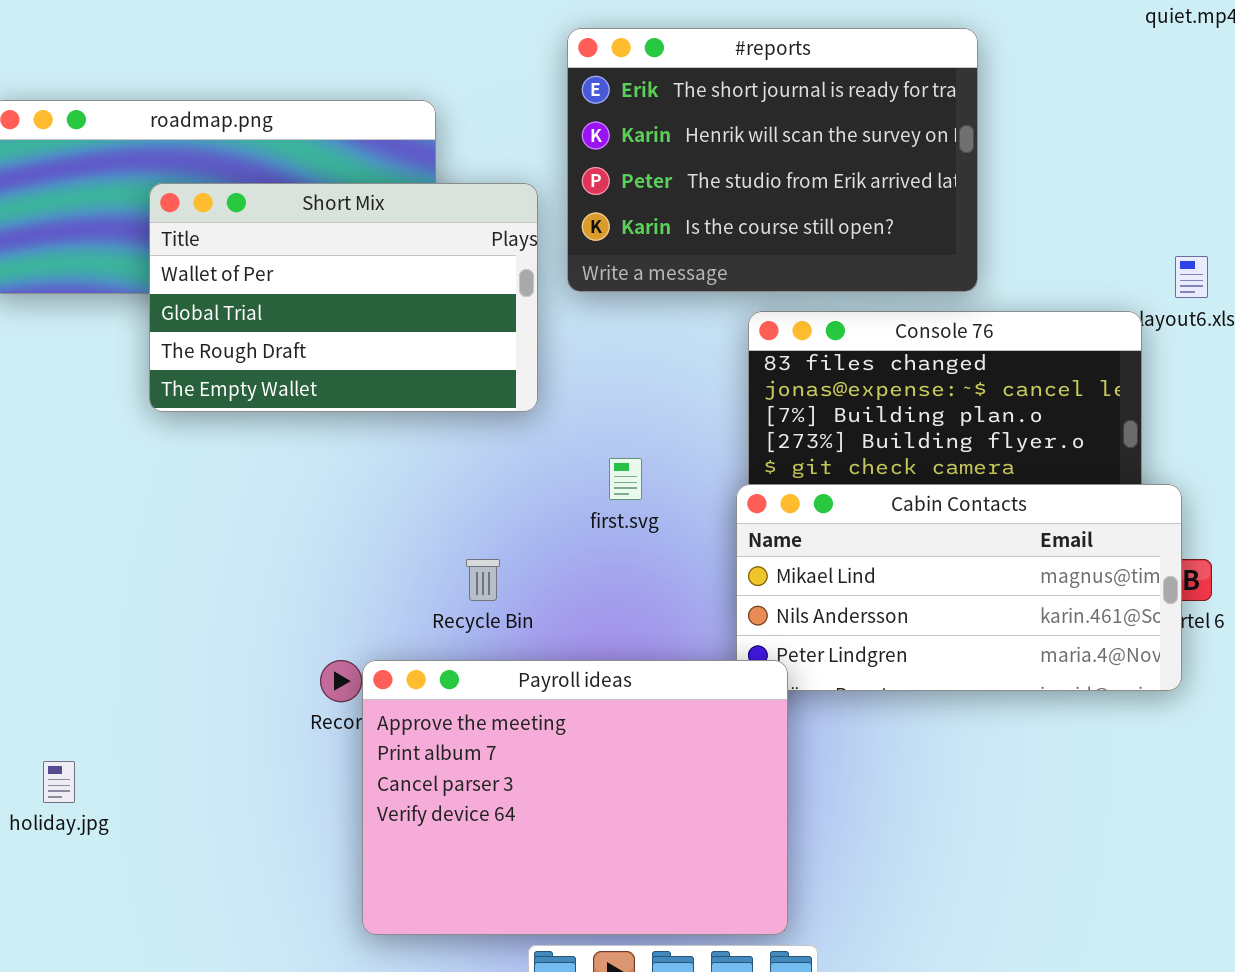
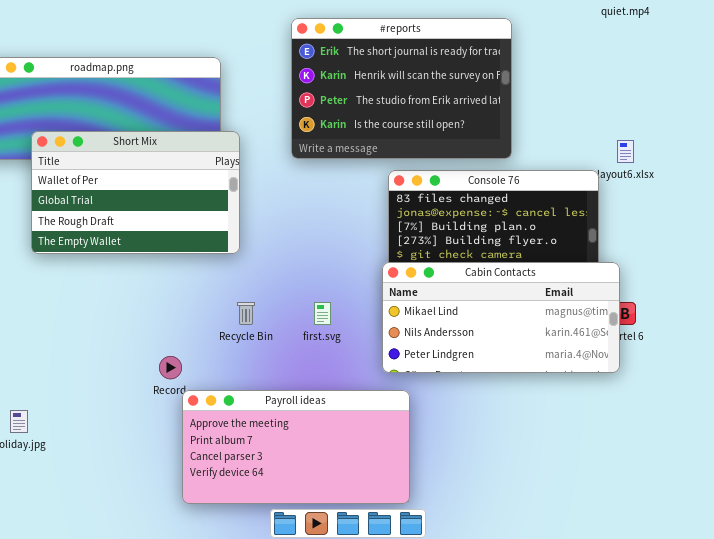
Short Mix: [149,183,538,412] -> [31,131,240,254], moved
first.svg: [609,458,642,500] -> [314,302,331,325], moved
Payroll ideas: [362,660,788,935] -> [182,390,410,504], resized

